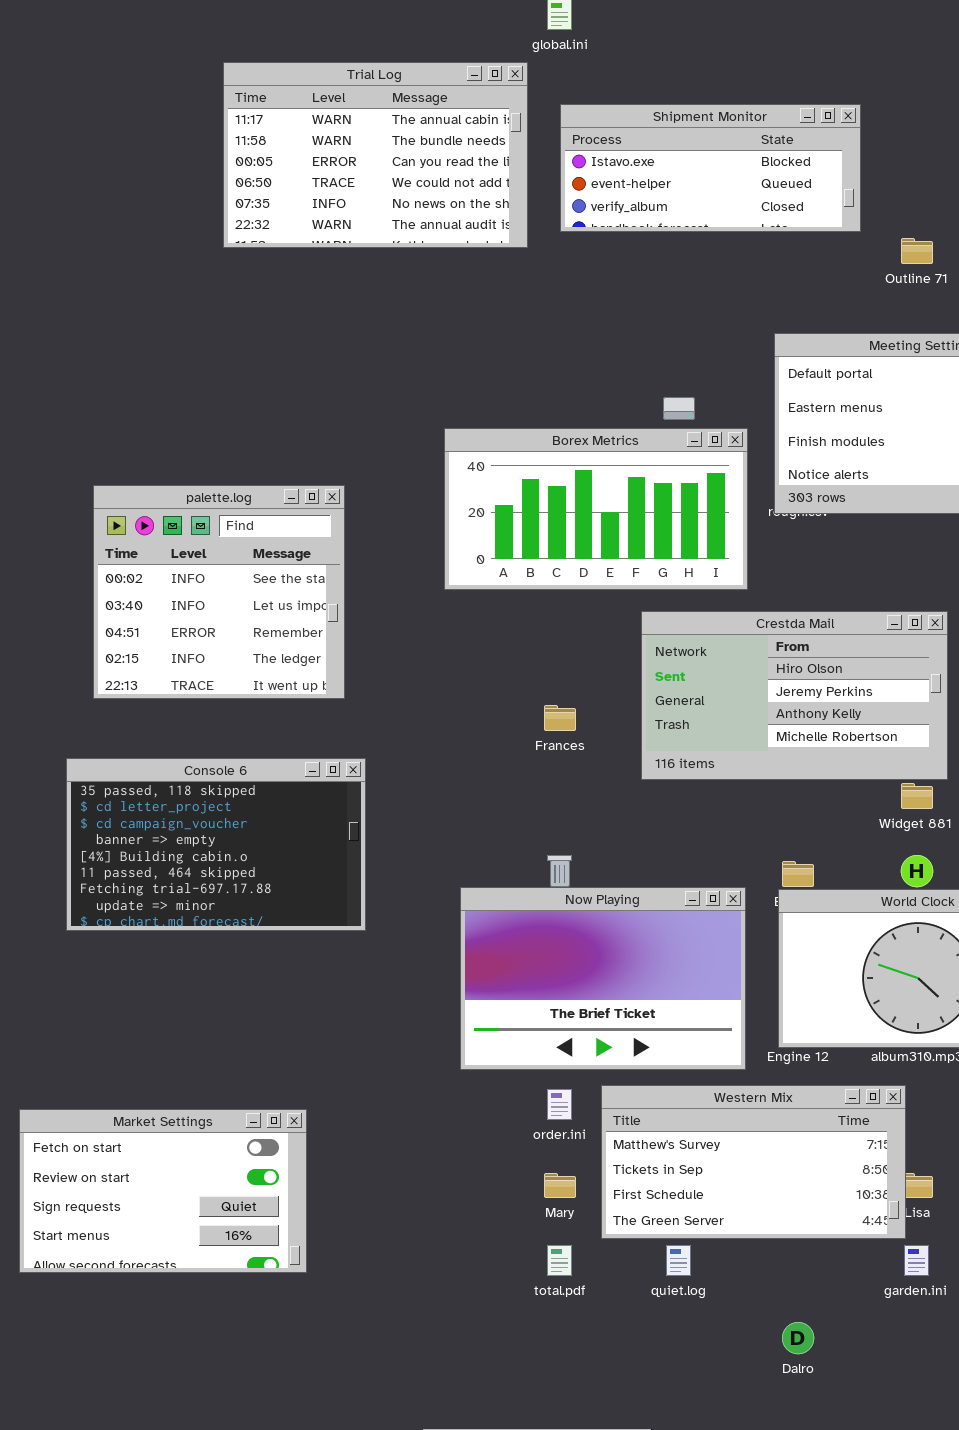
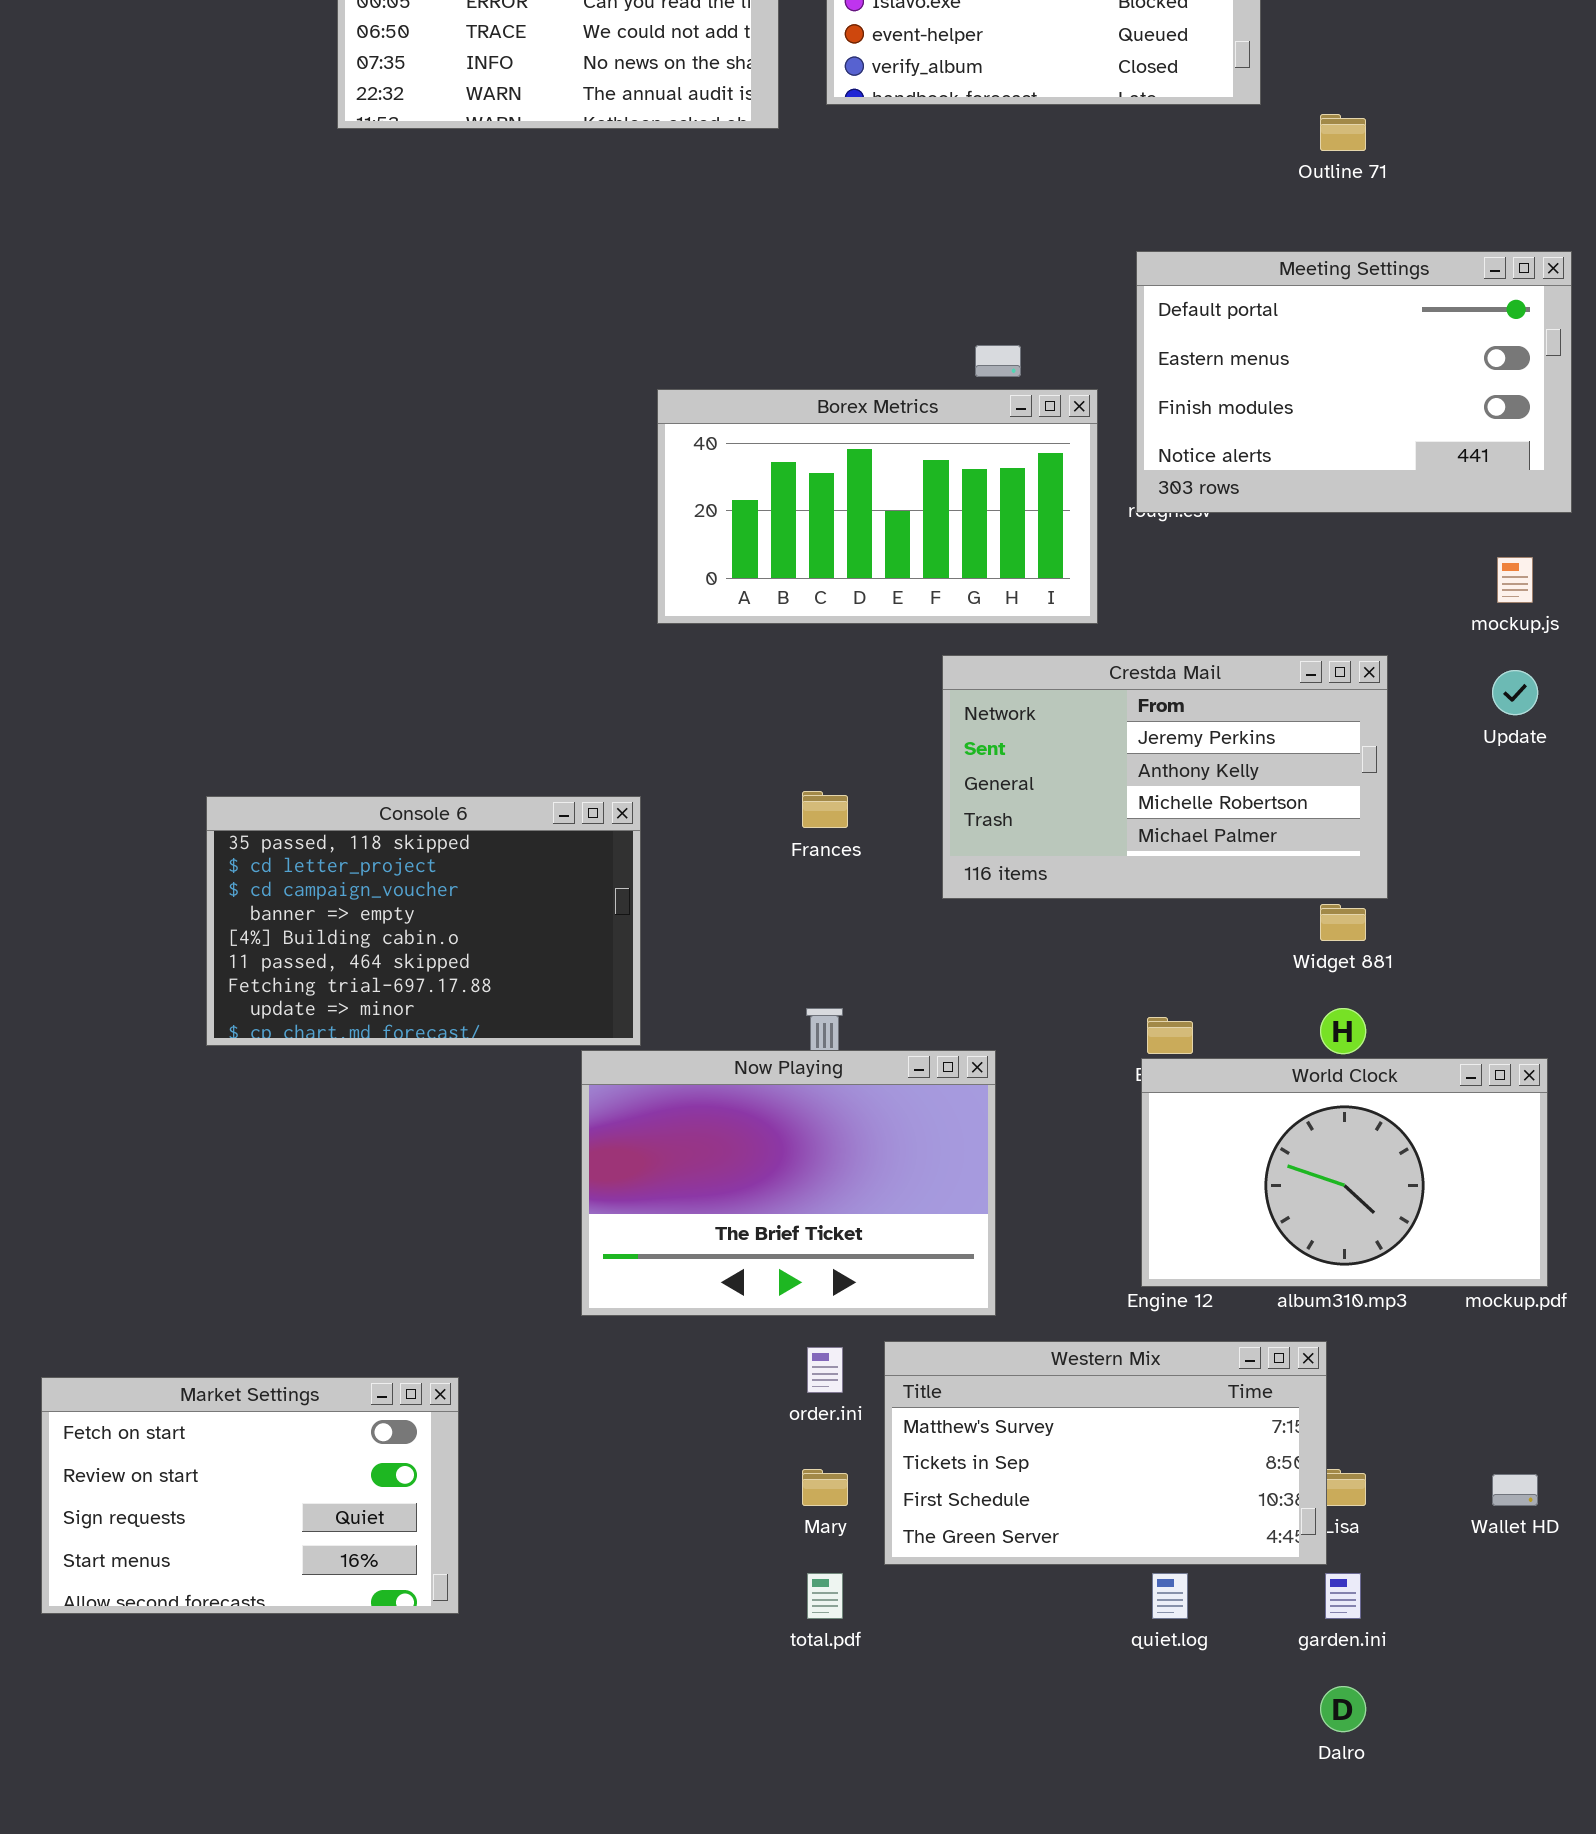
palette.log: [93,485,345,699] -> none, closed
Crestda Mail: [641,611,948,780] -> [942,655,1388,899], scrolled down 1 row
Console 6: [66,758,366,931] -> [206,796,641,1046], moved
Now Playing: [460,887,746,1070] -> [581,1050,996,1316], moved
quiet.log: [666,1245,691,1276] -> [1152,1573,1188,1619], moved
Dalro: [782,1322,814,1354] -> [1320,1686,1366,1732], moved

